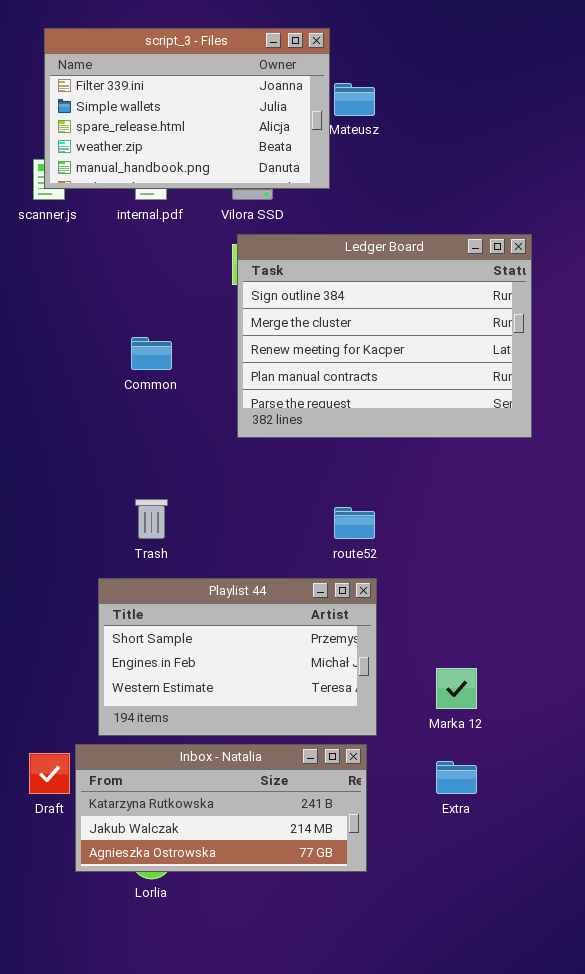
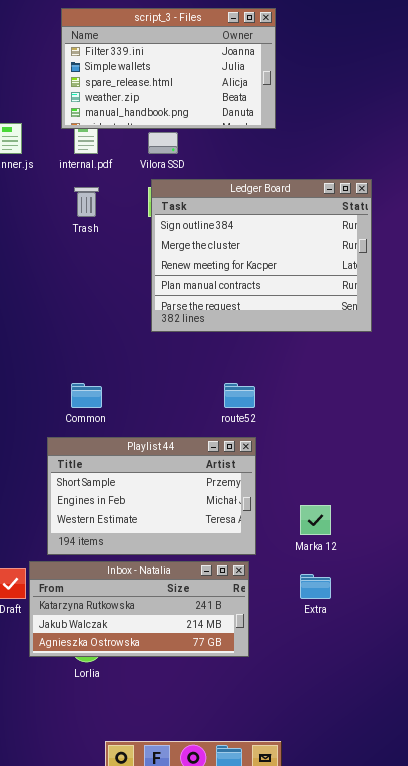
script_3 - Files: [44,28,330,189] -> [61,8,276,129], moved
Common: [131,337,172,370] -> [71,383,102,408], moved
Trash: [135,499,168,539] -> [74,187,99,217], moved

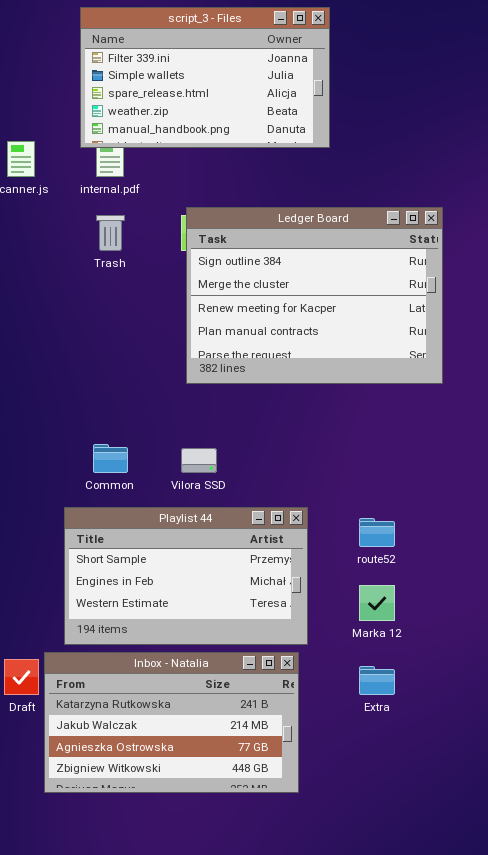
Vilora SSD: [148,132,178,154] -> [181,448,217,473], moved
route52: [224,383,255,408] -> [359,518,395,547], moved
Inbox - Natalia: [29,561,249,657] -> [44,652,299,793], resized

